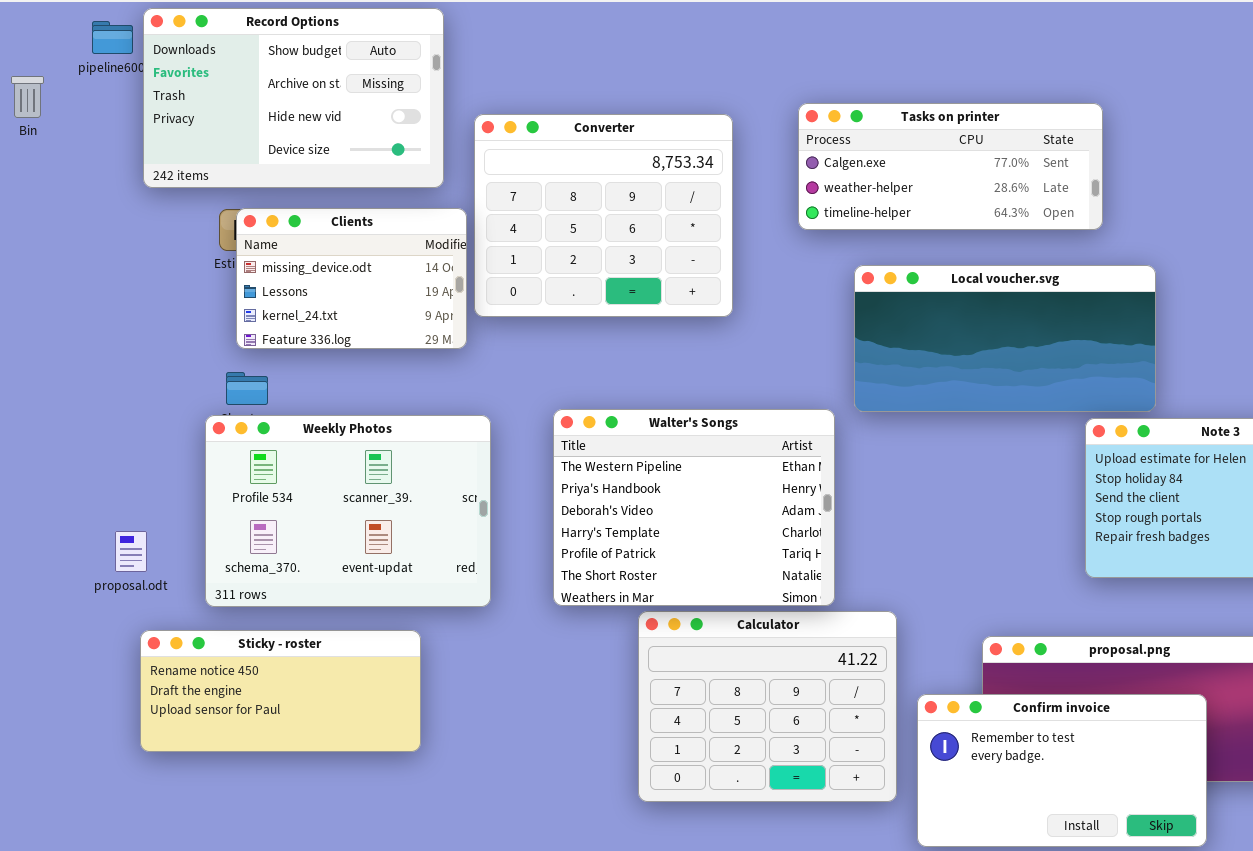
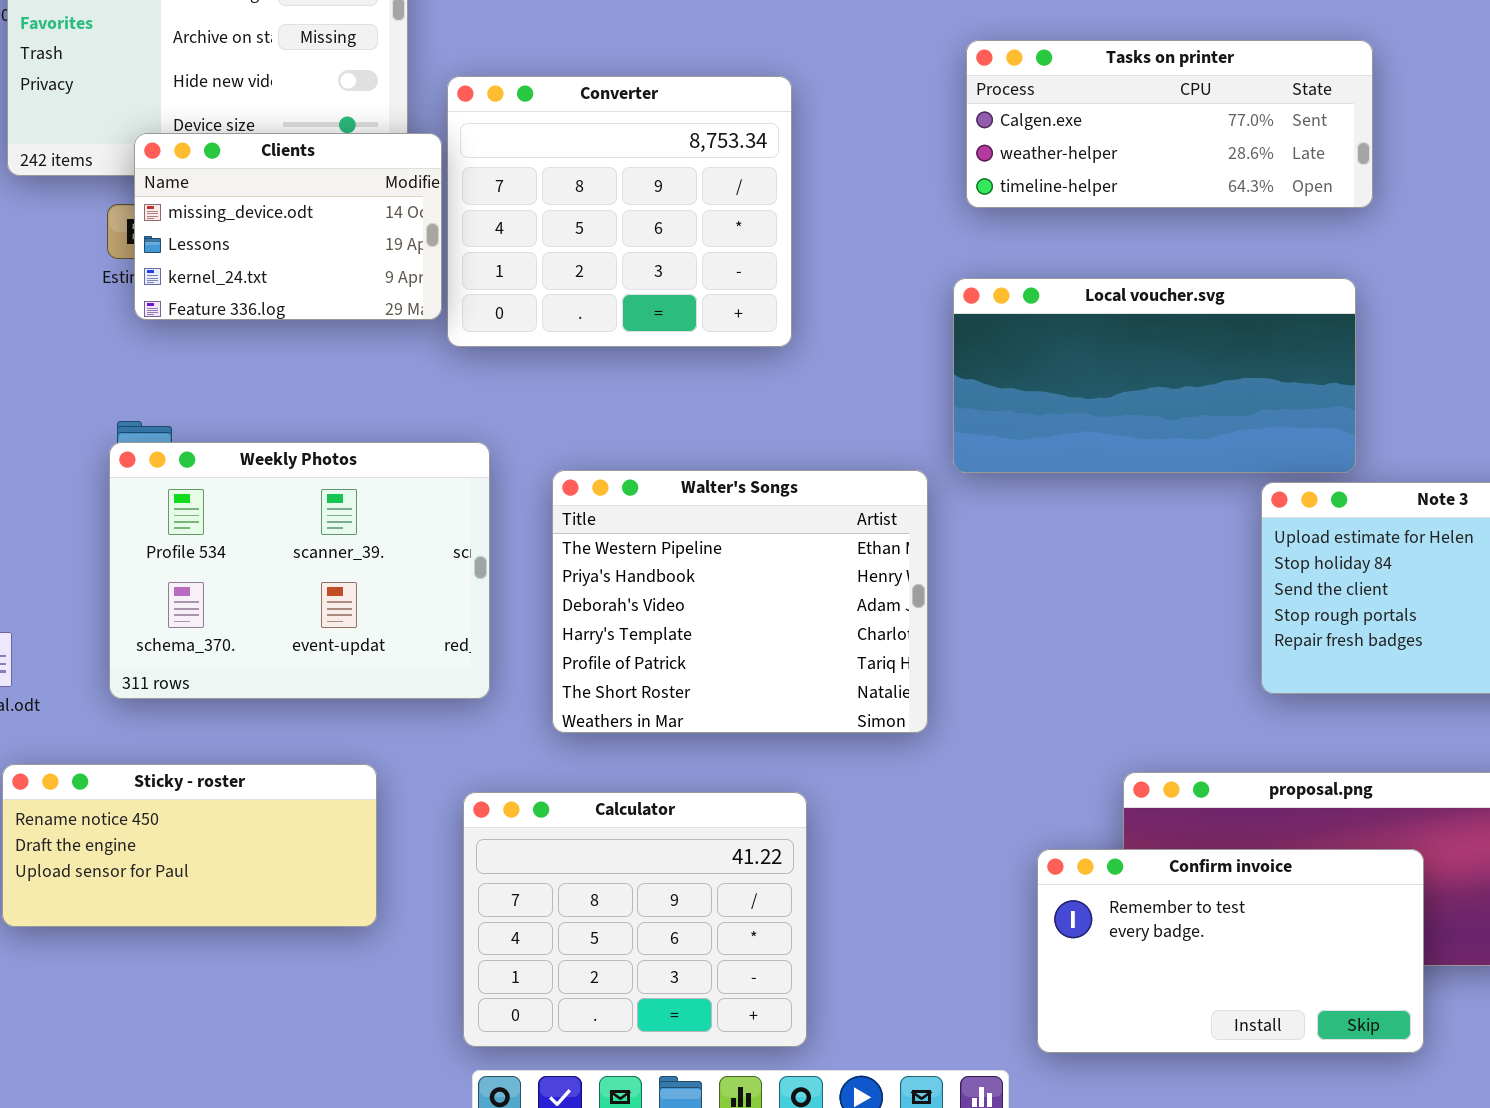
Tasks on printer: [798,103,1103,230] -> [966,40,1373,208], moved
Clients: [236,208,467,349] -> [134,133,442,320], moved
Weekly Photos: [205,415,491,607] -> [109,442,490,699], moved
Calculator: [638,611,897,802] -> [463,792,807,1047], moved

